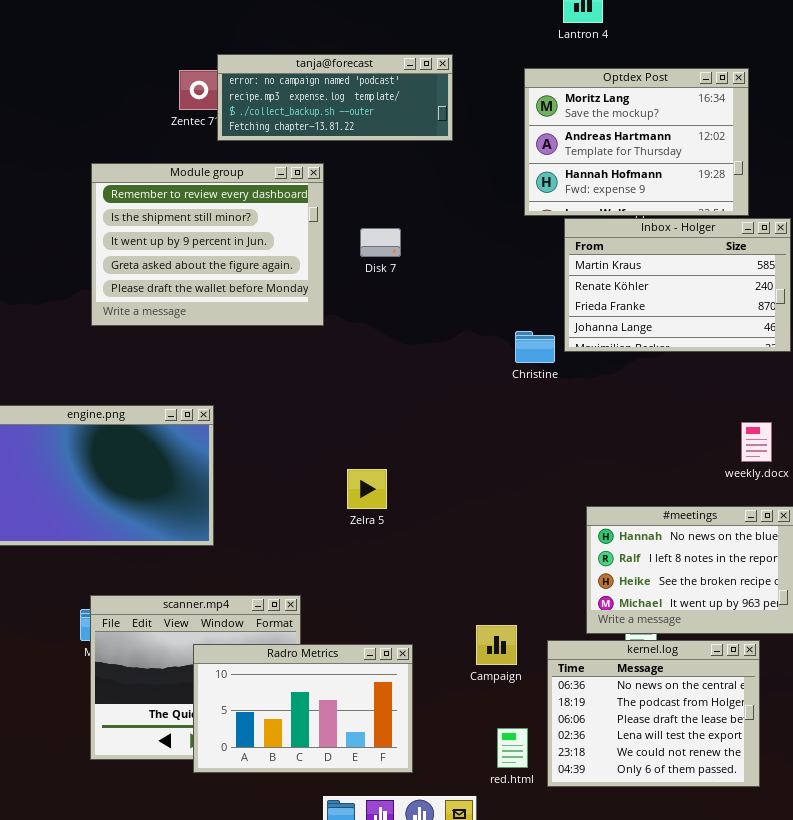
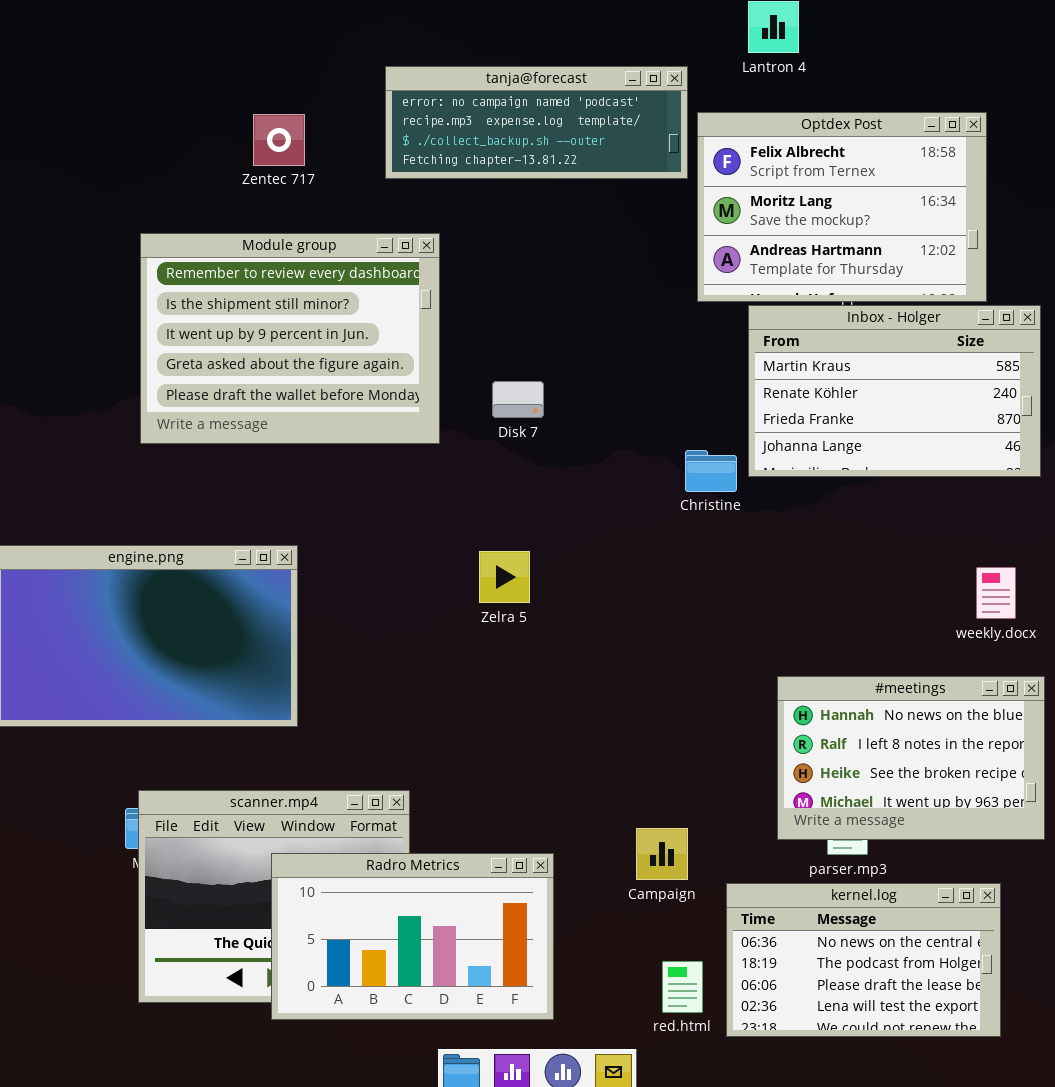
tanja@forecast: [217,54,453,141] -> [385,66,688,179], moved
Optdex Post: [524,68,749,216] -> [697,112,987,302], scrolled up 1 row
Disk 7: [360,228,401,257] -> [492,381,544,418], moved
Zelra 5: [347,469,387,509] -> [479,551,530,603], moved
kernel.log: [547,640,760,787] -> [726,883,1001,1037], resized

